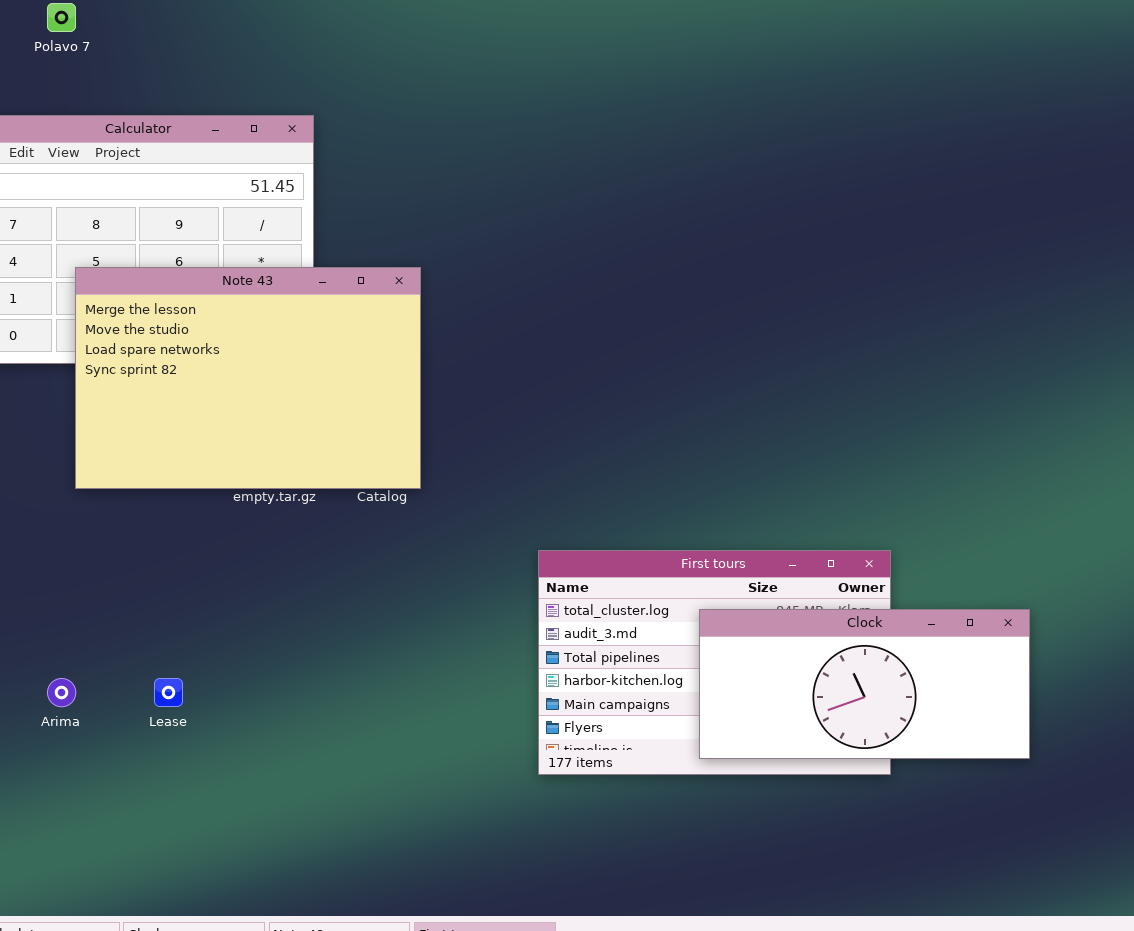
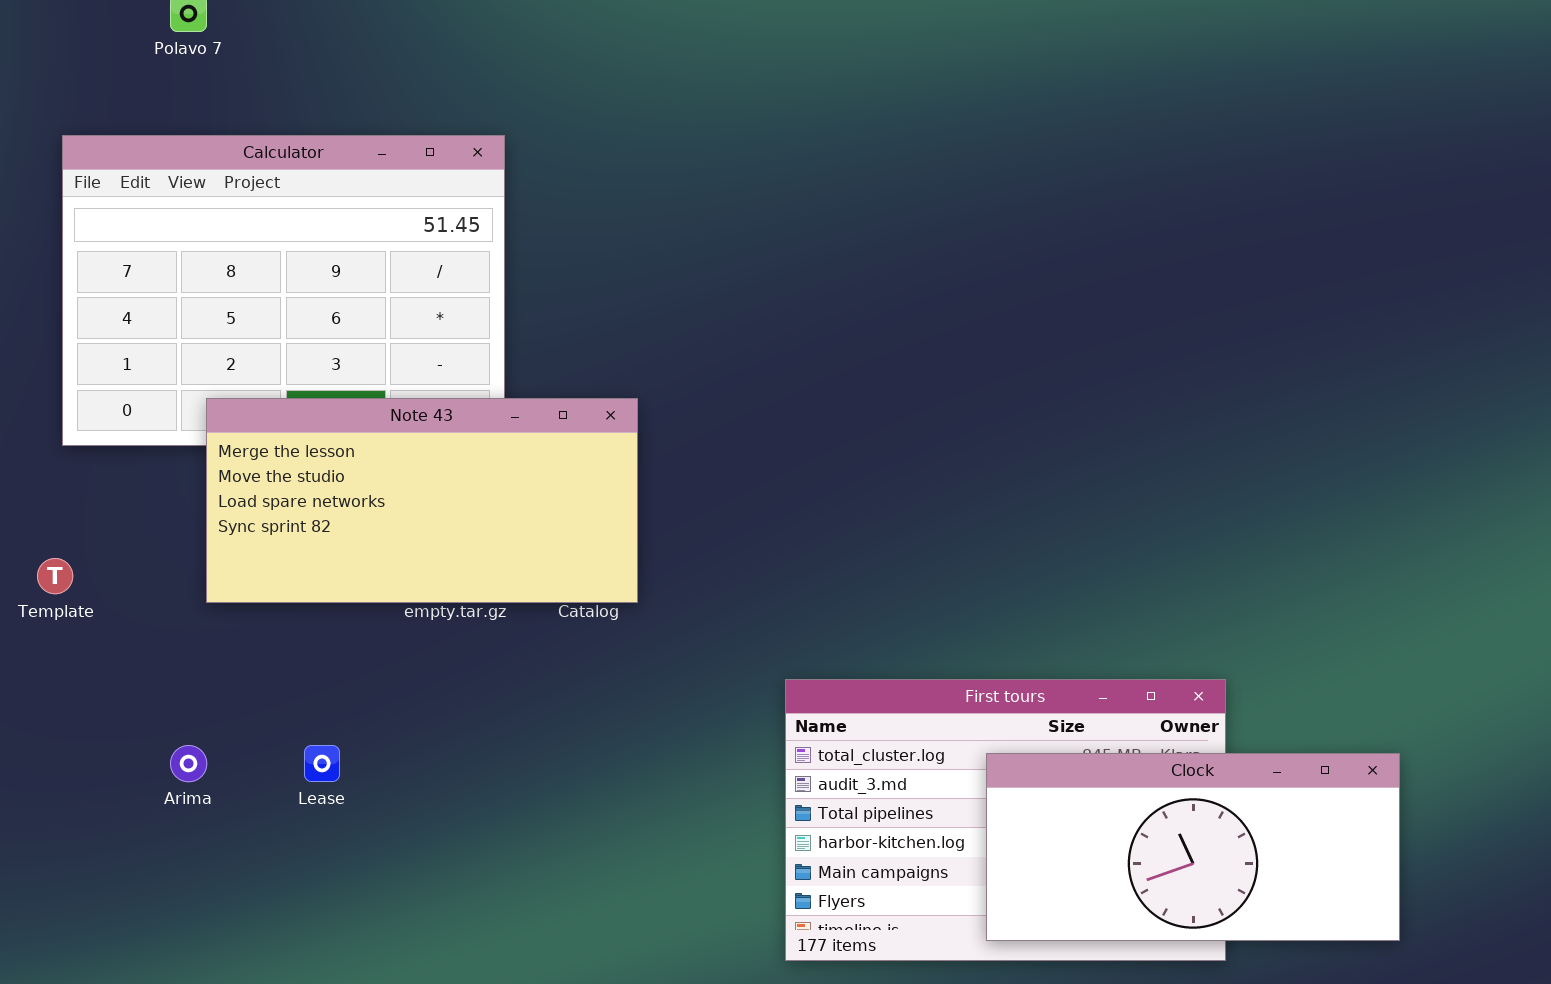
Note 43: [75,267,421,489] -> [206,398,638,603], resized
Arima: [47,678,76,707] -> [170,745,207,782], moved
Lease: [154,678,183,707] -> [304,745,340,782], moved

